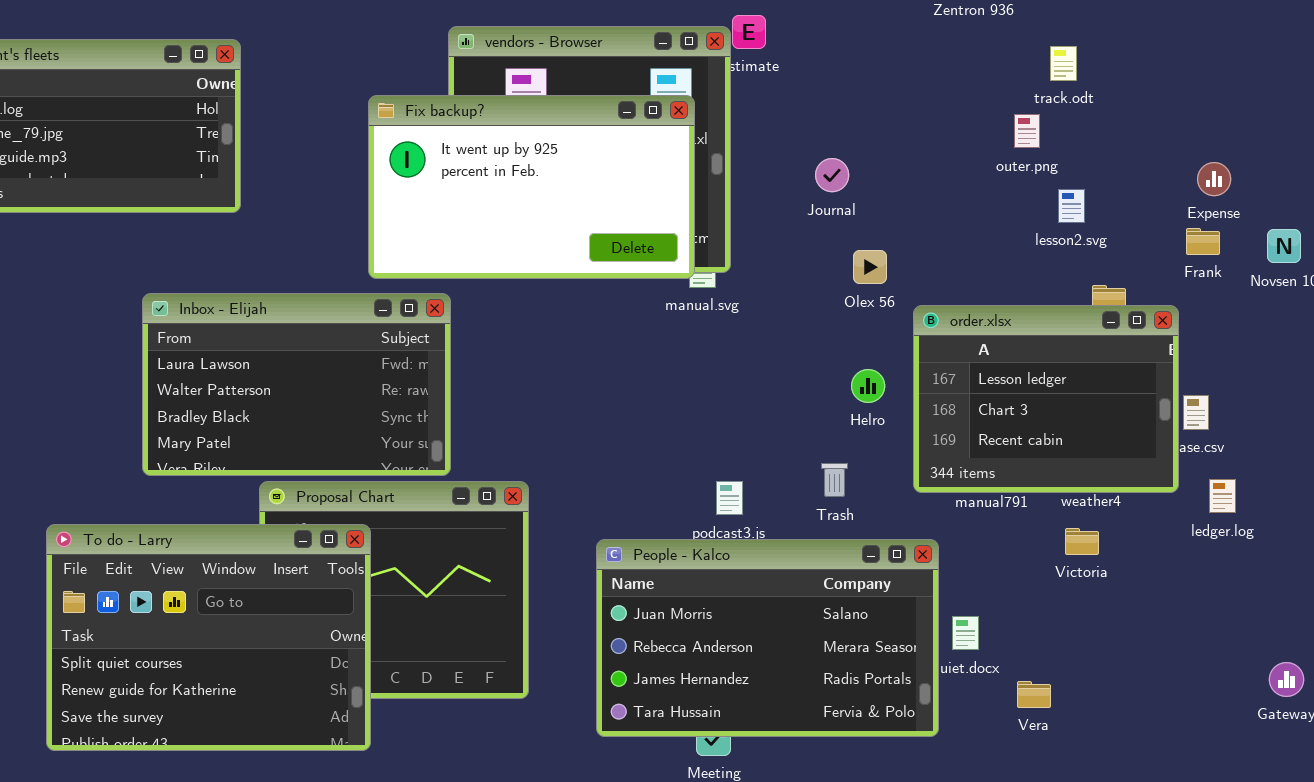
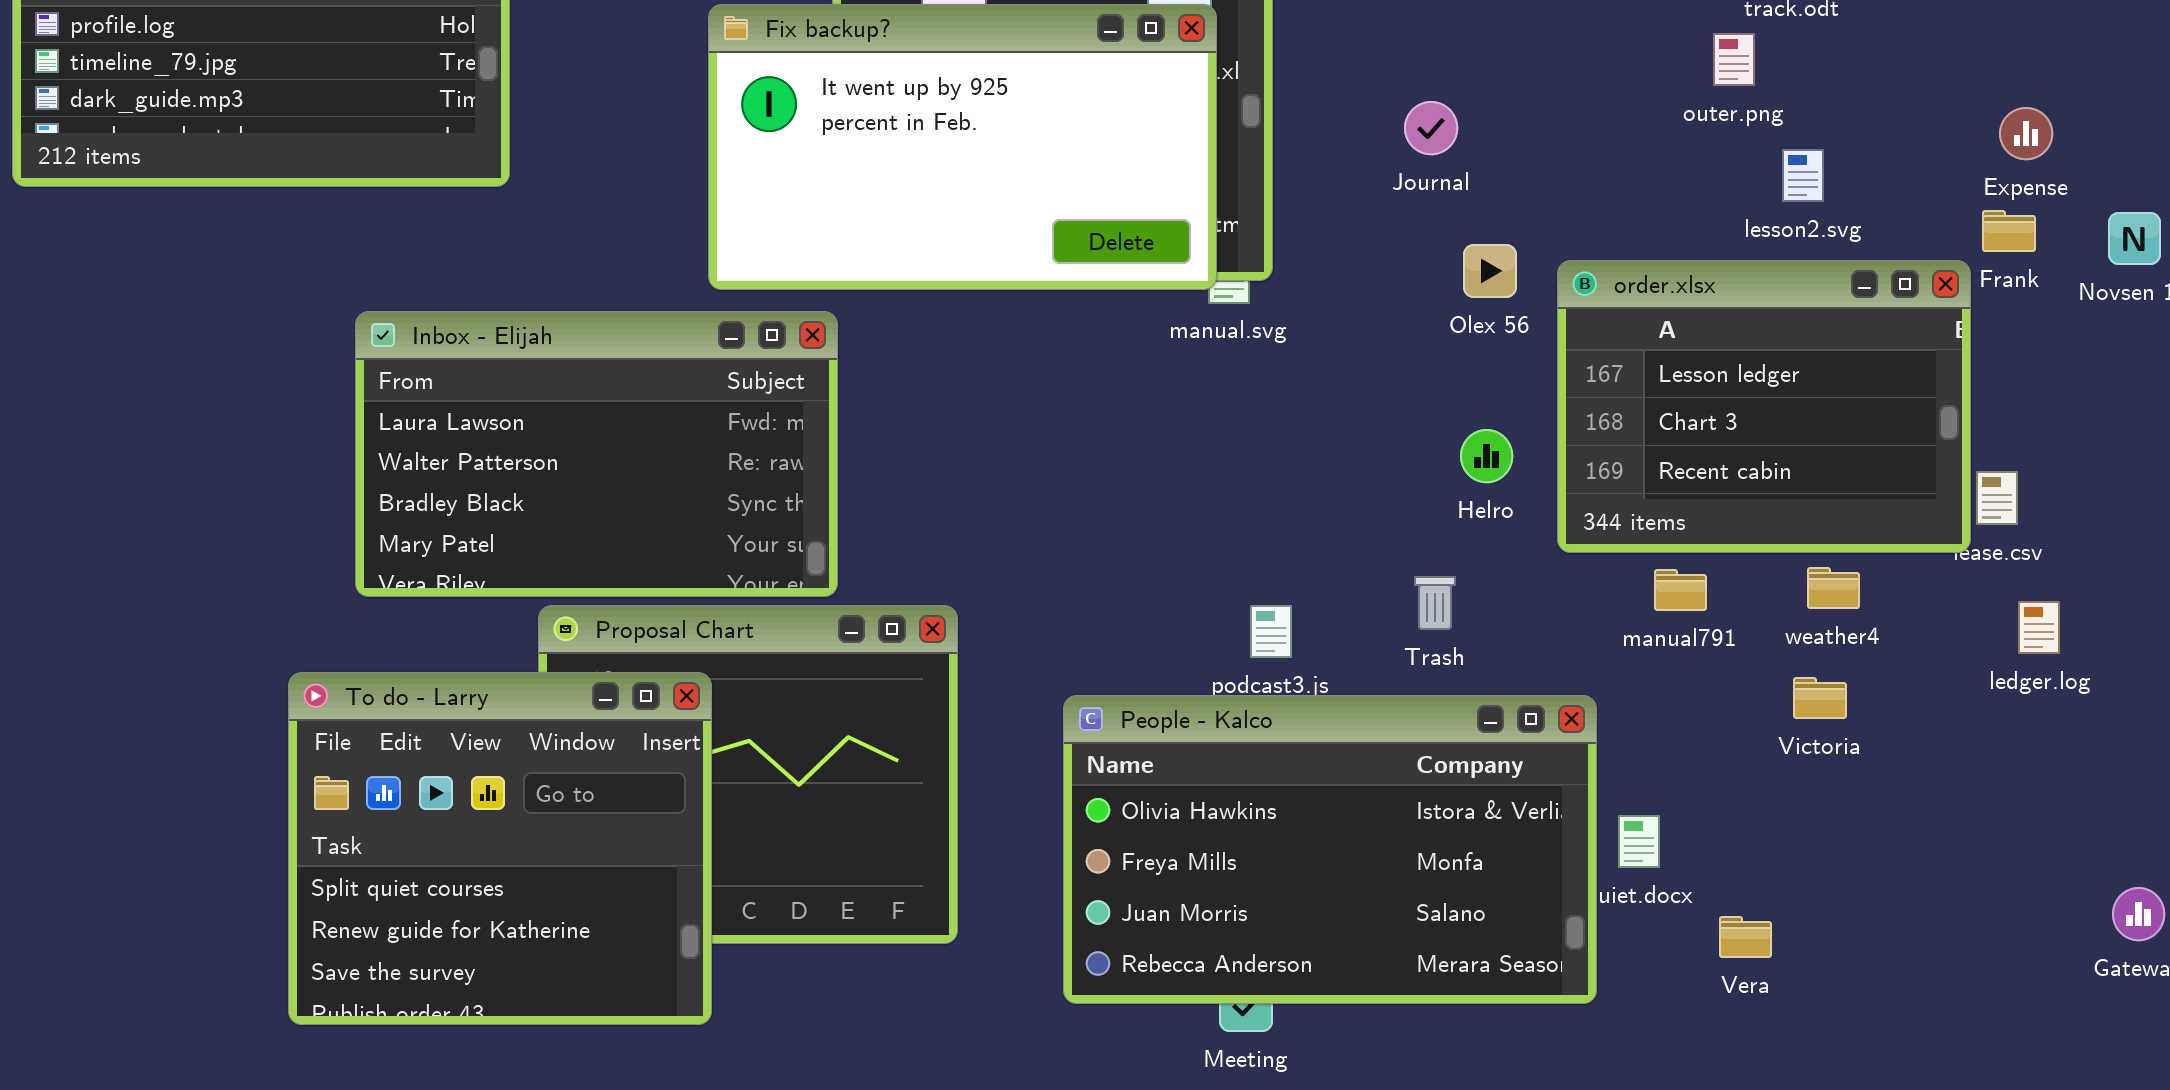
order.xlsx: [913,305,1179,493] -> [1557,260,1971,553], moved
To do - Larry: [46,524,371,751] -> [288,672,712,1025], resized
People - Kalco: [596,539,939,737] -> [1063,695,1597,1004], scrolled up 2 rows

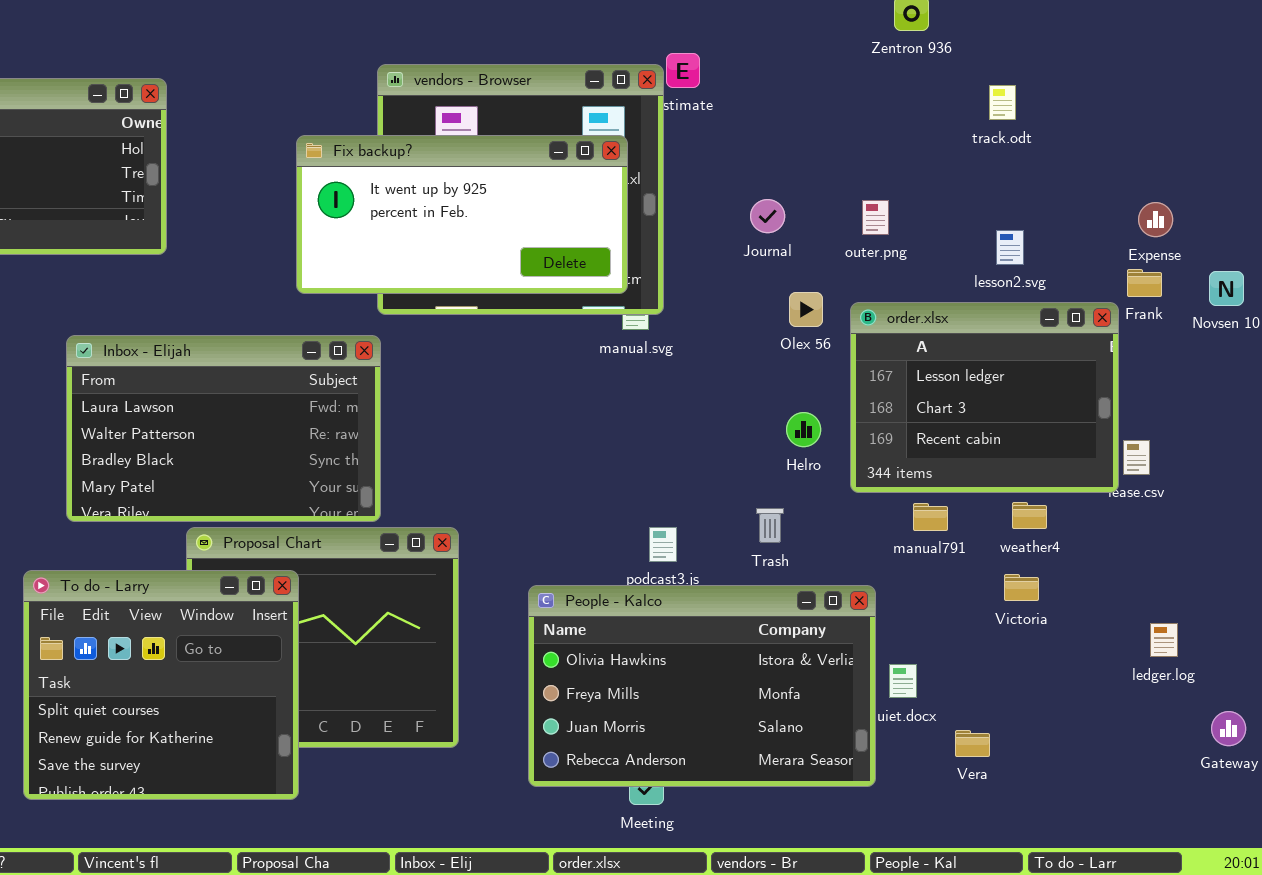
Fix backup?: [708,4,1217,290] -> [296,135,628,294], resized
outer.png: [1713,33,1755,86] -> [862,200,889,235], moved
ledger.log: [2018,601,2060,654] -> [1150,623,1178,657], moved

